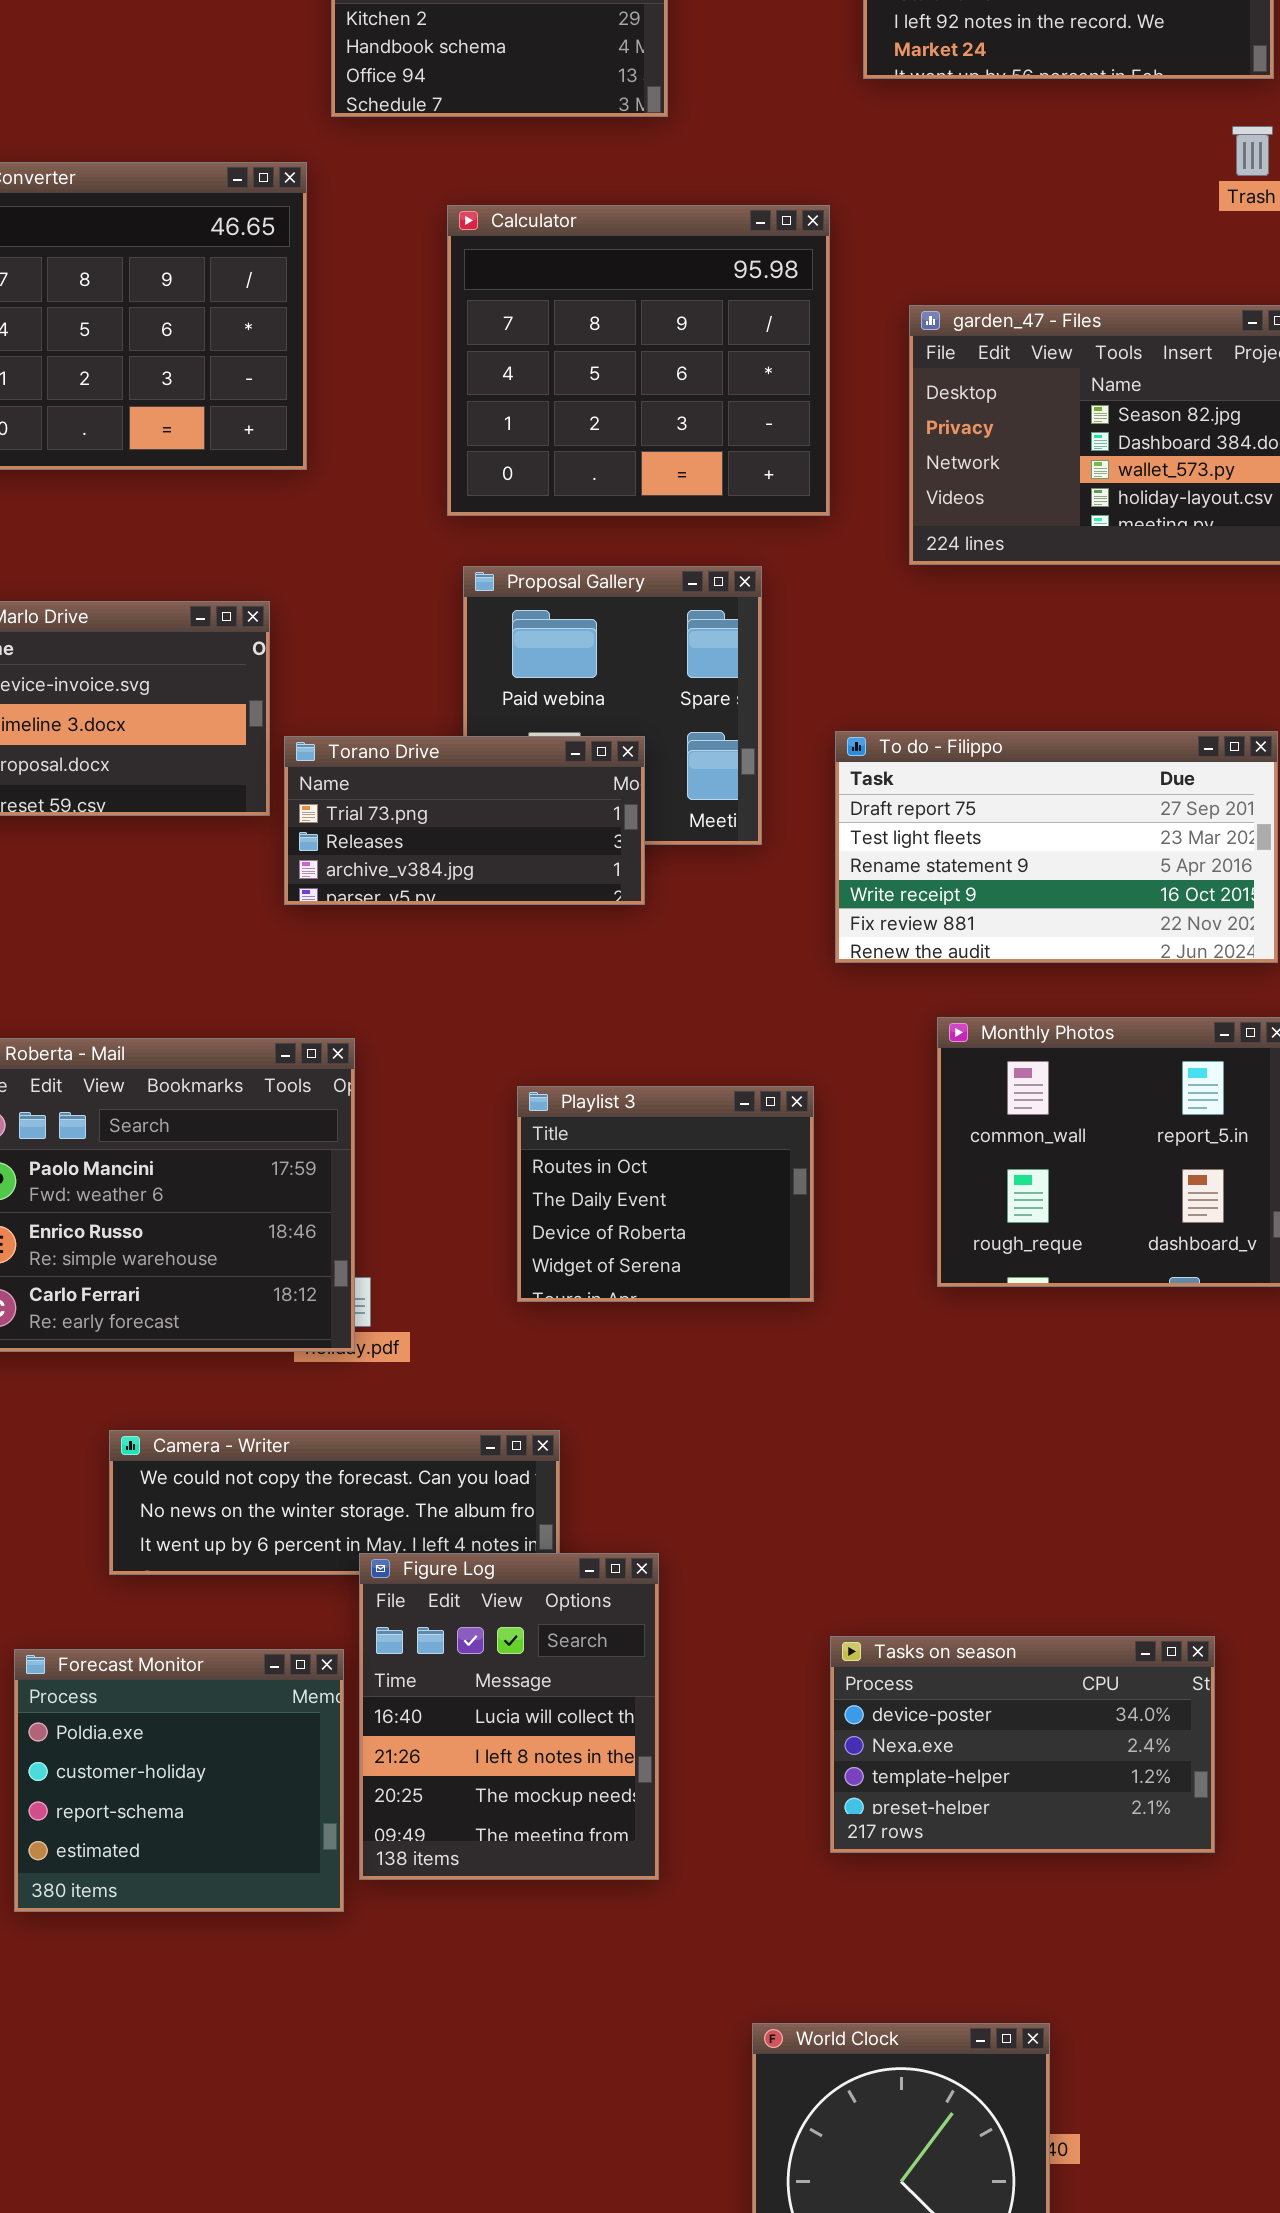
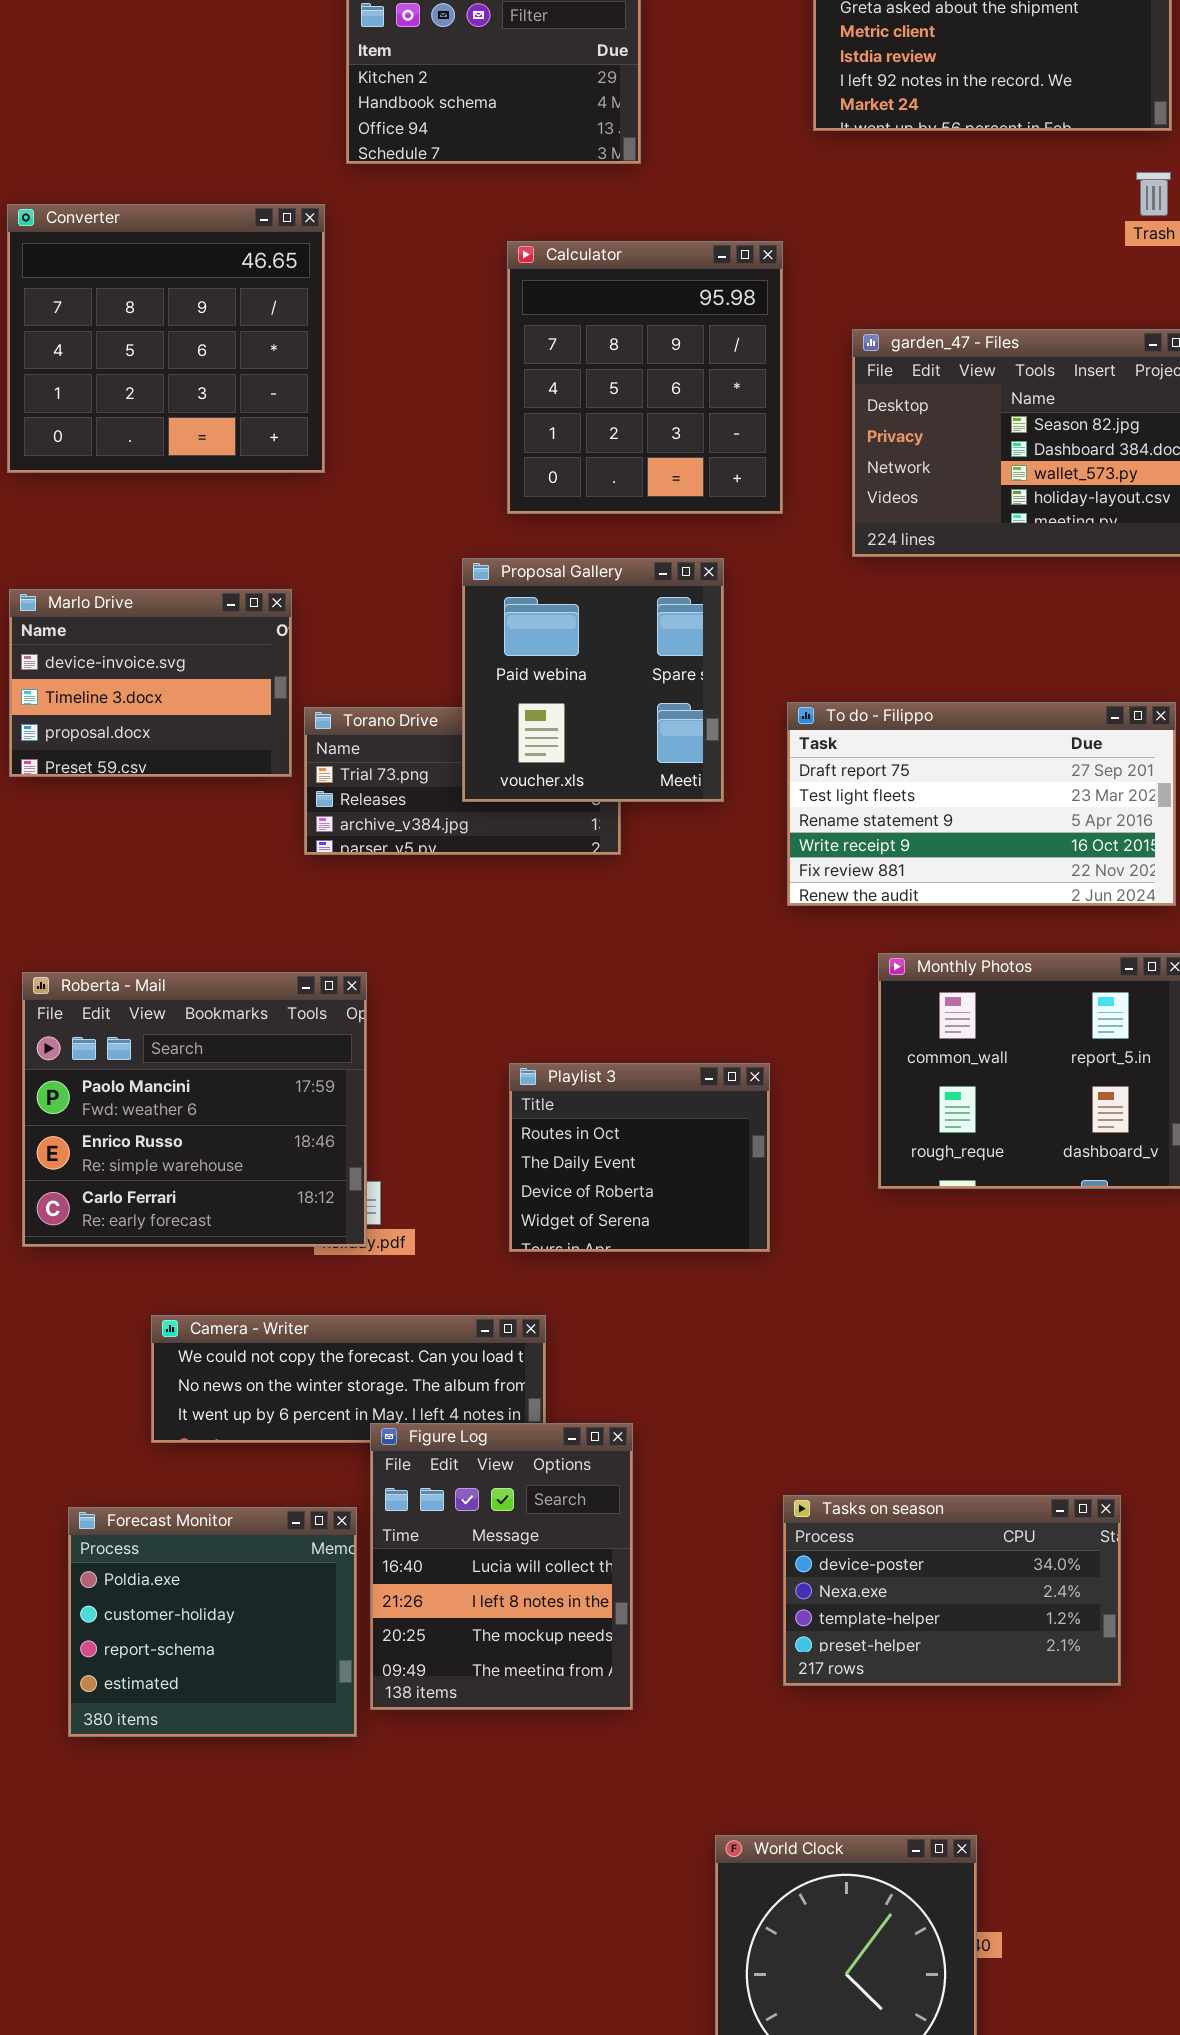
Calculator: [447,205,830,516] -> [507,241,783,514], resized
Proposal Gallery: [463,566,762,845] -> [462,558,724,802], raised
Playlist 3: [517,1086,814,1302] -> [509,1063,770,1252], moved

